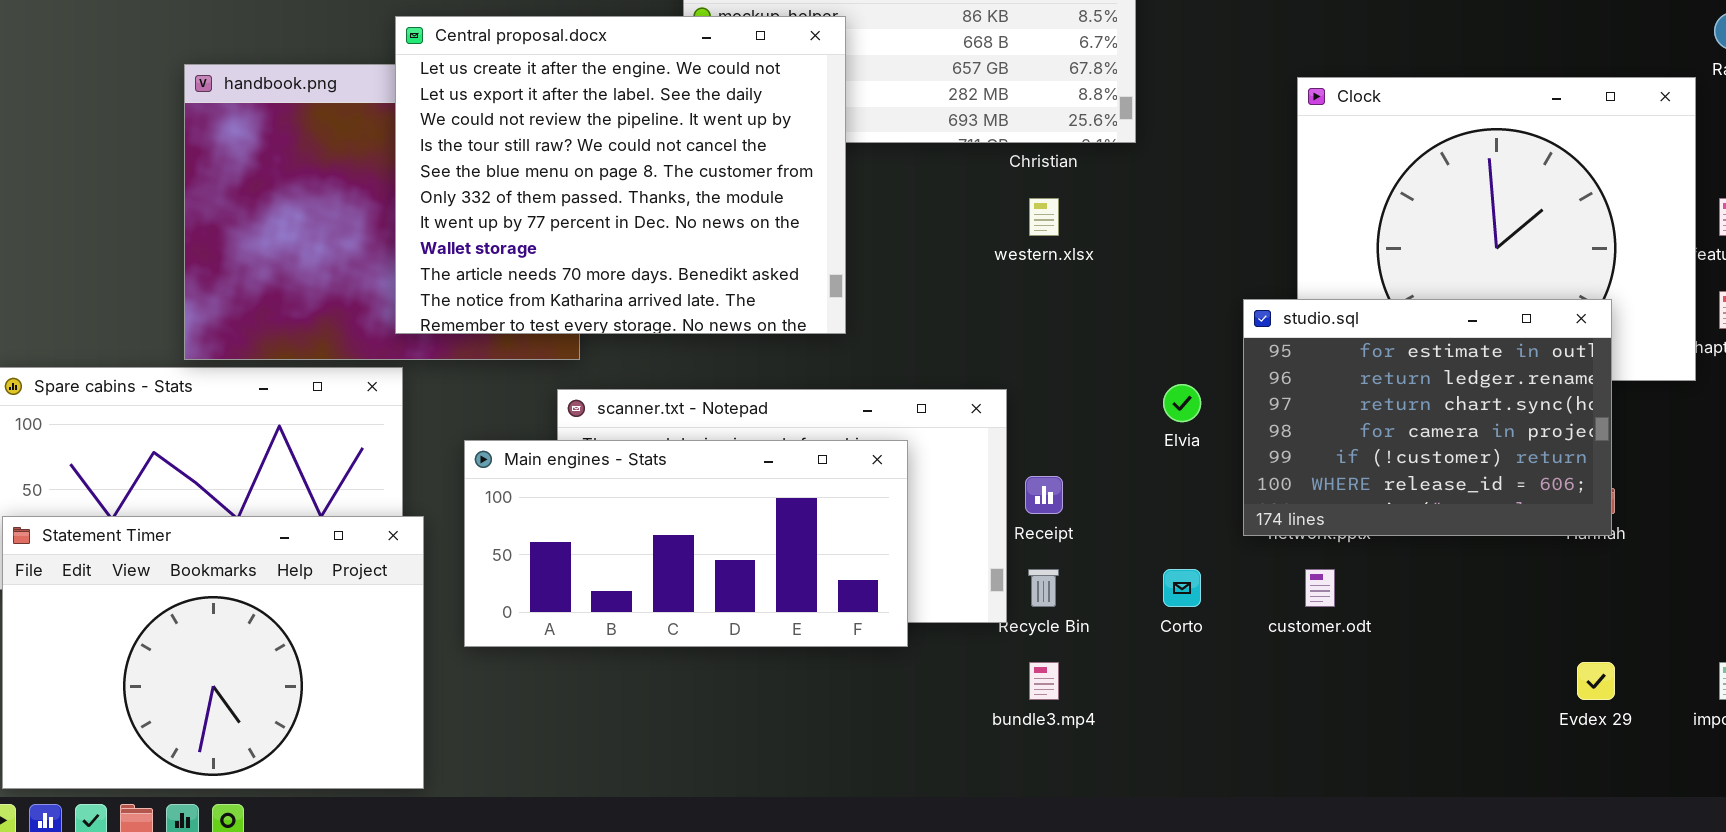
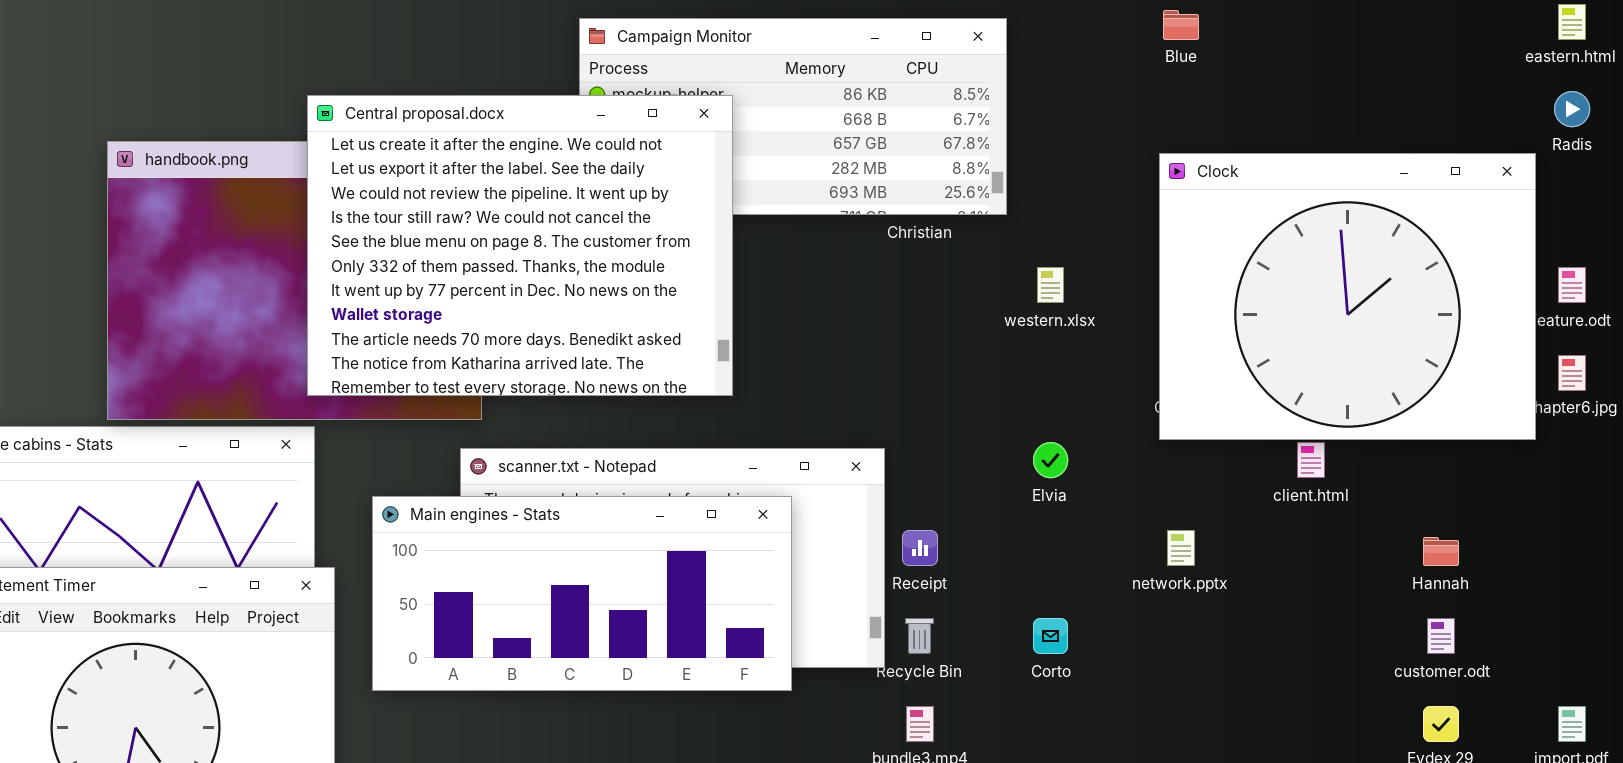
western.xlsx: [1029,198,1059,236] -> [1037,267,1064,303], moved
studio.sql: [1243,299,1612,536] -> none, closed
customer.odt: [1305,569,1335,607] -> [1427,618,1455,654], moved

